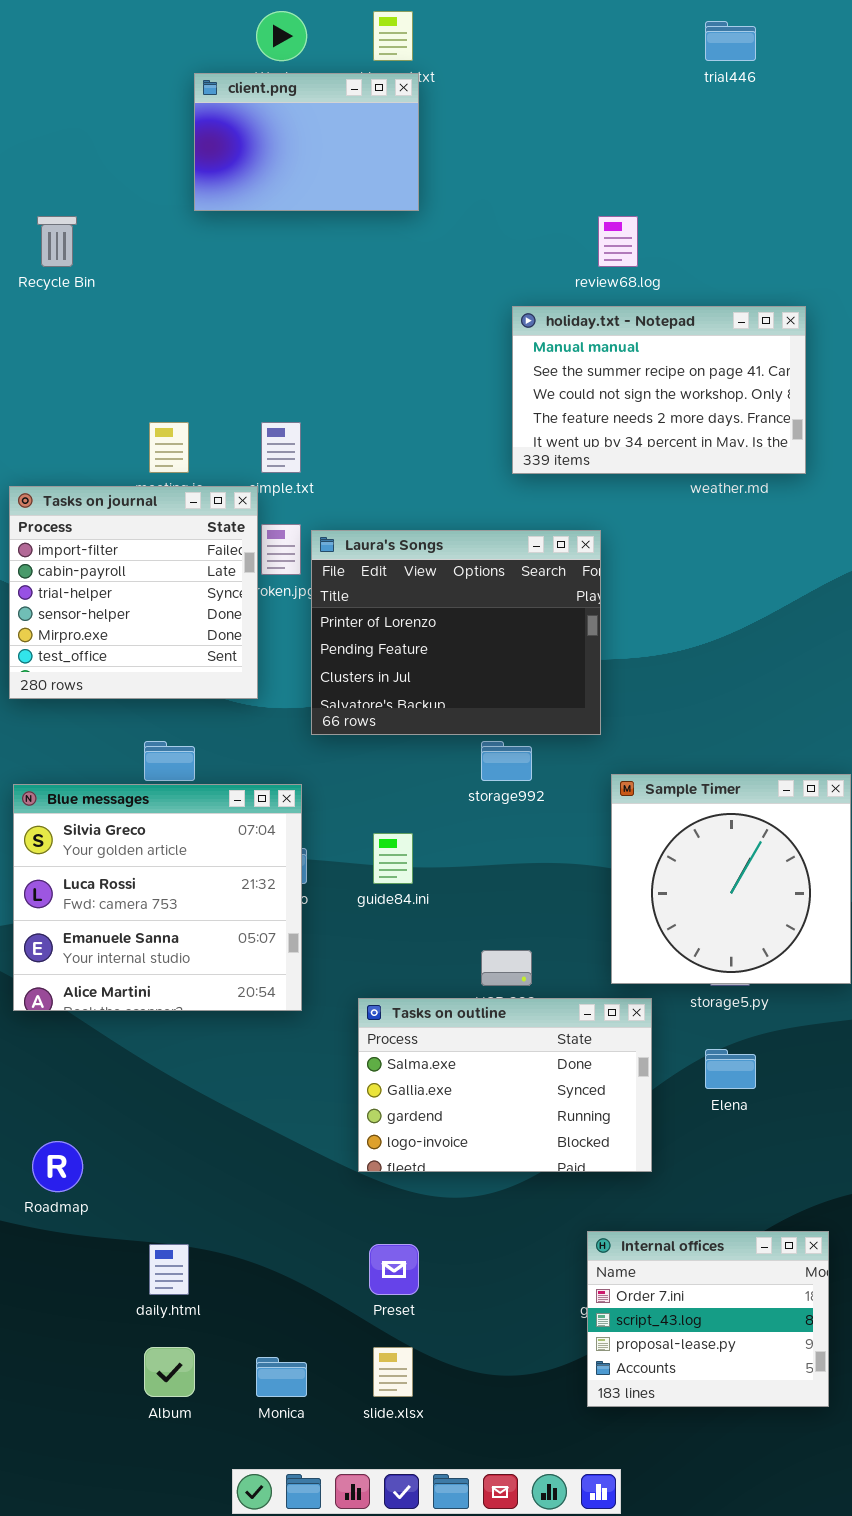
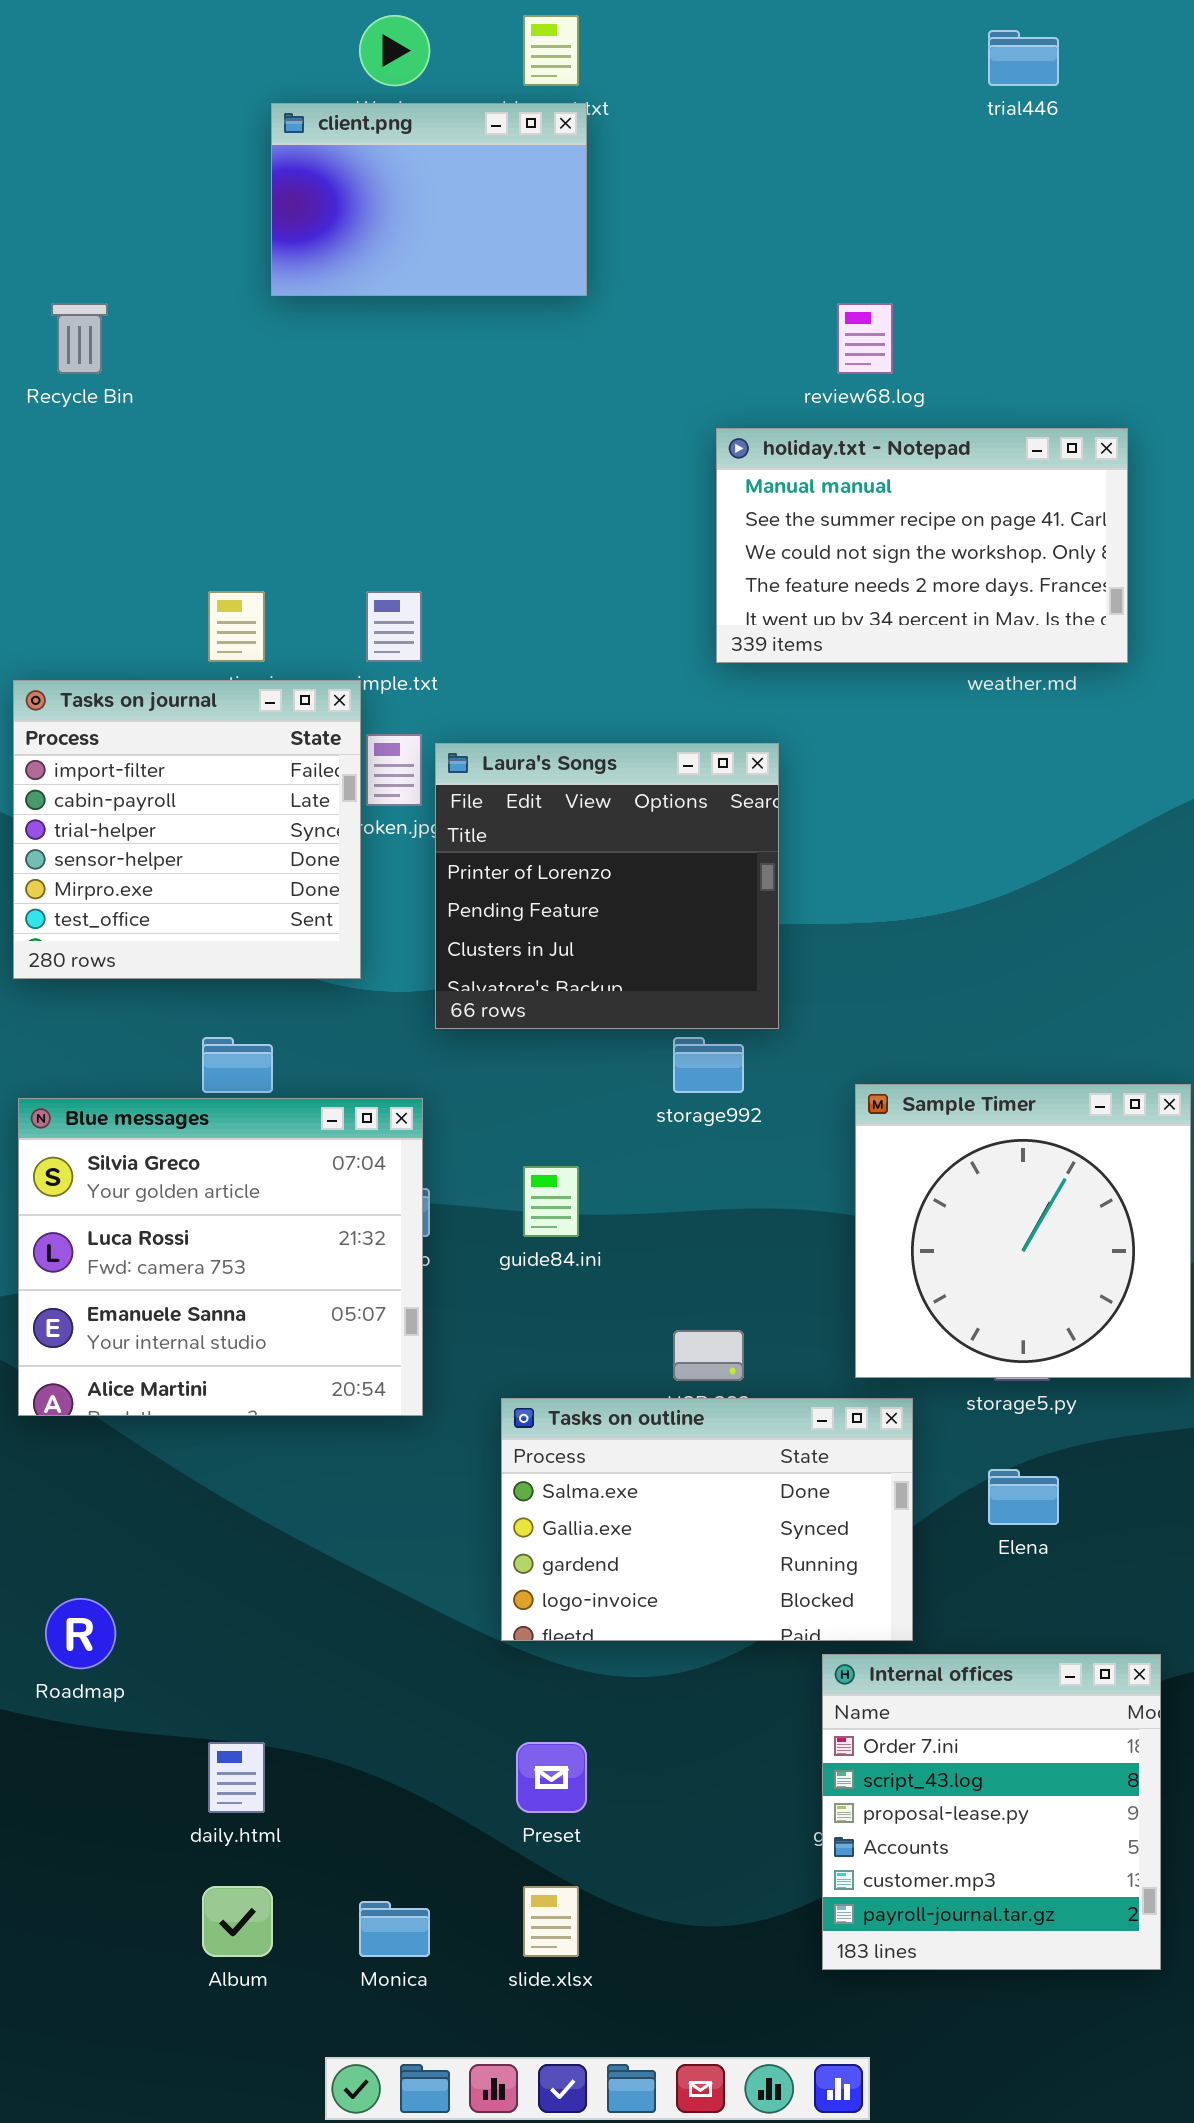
Laura's Songs: [311,530,601,735] -> [435,743,779,1029], resized
Internal offices: [587,1231,829,1407] -> [822,1654,1161,1970], resized

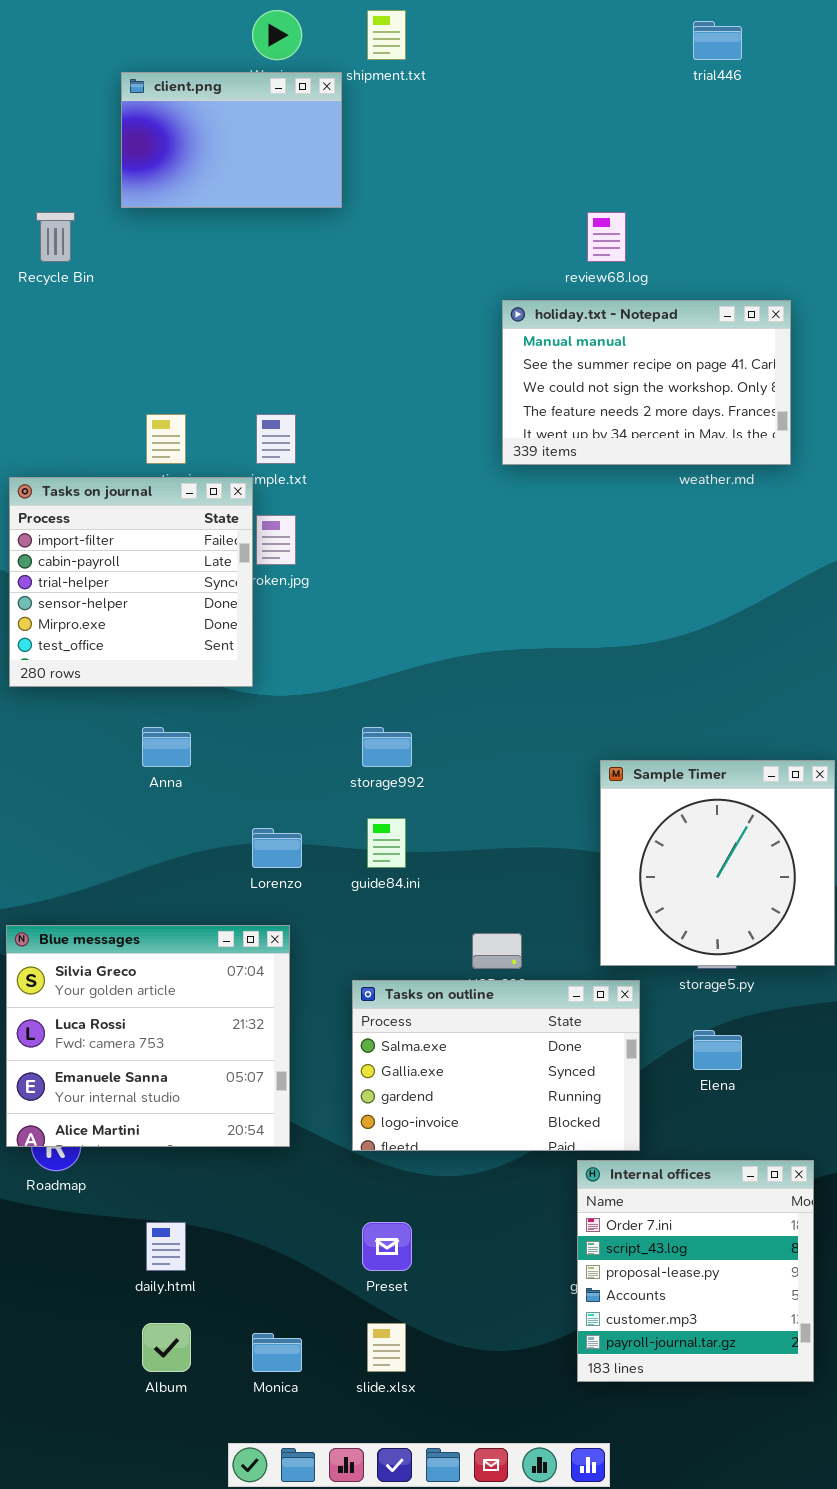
client.png: [271,103,587,296] -> [121,72,342,208], moved
Laura's Songs: [435,743,779,1029] -> none, closed
storage992: [673,1037,744,1093] -> [362,727,412,767], moved
Blue messages: [18,1098,423,1416] -> [6,925,290,1147], moved

